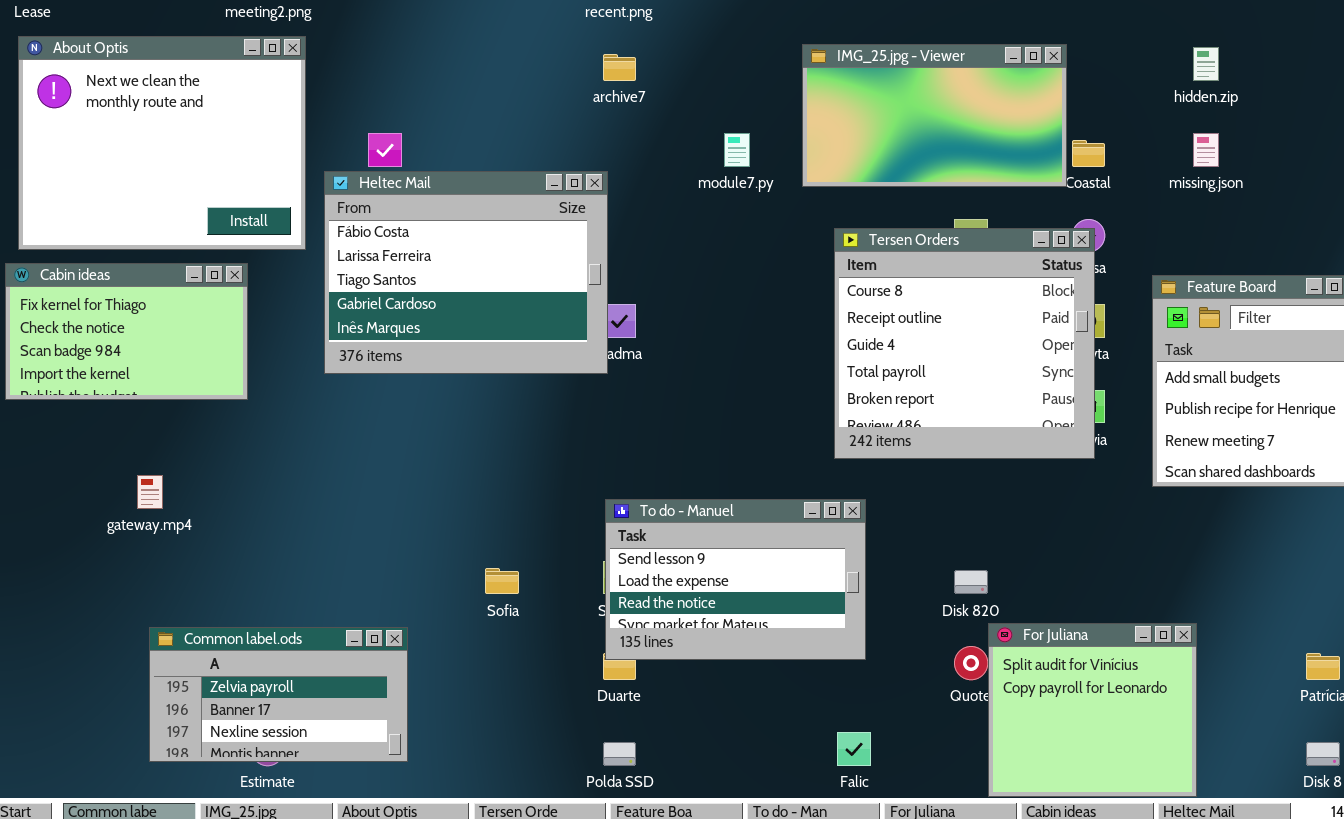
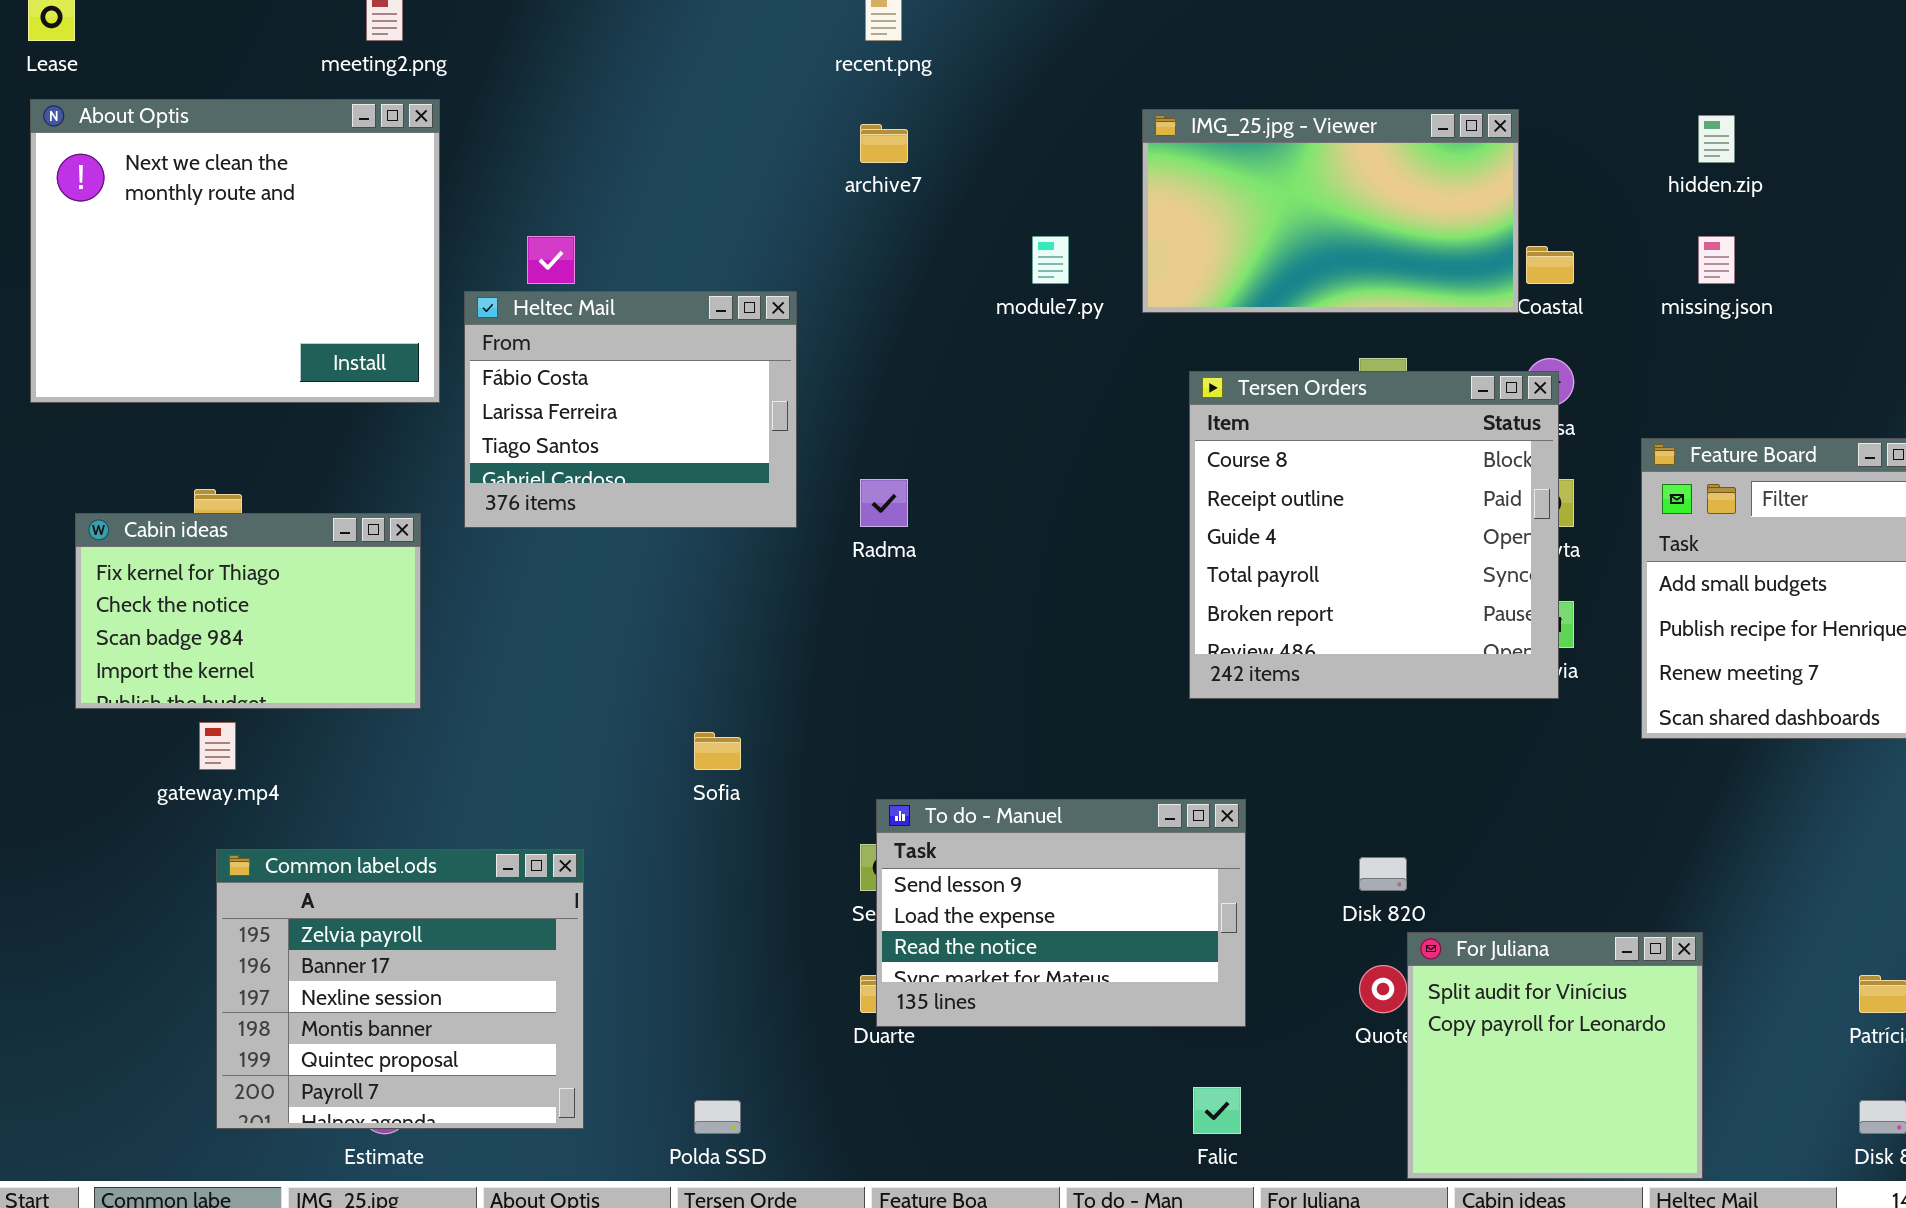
Heltec Mail: [324,171,608,374] -> [464,291,797,528], resized
Cabin ideas: [5,263,248,400] -> [75,513,421,709], moved
To do - Manuel: [605,499,866,660] -> [876,799,1246,1027], moved
Sofia: [485,568,519,594] -> [694,732,741,770], moved
Common label.ods: [149,627,408,762] -> [216,849,584,1129], resized
Polda SSD: [603,742,636,766] -> [694,1100,741,1134], moved

